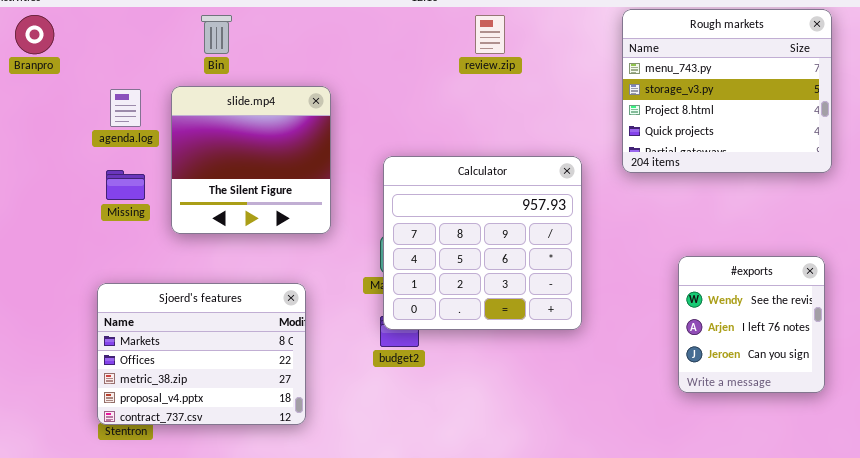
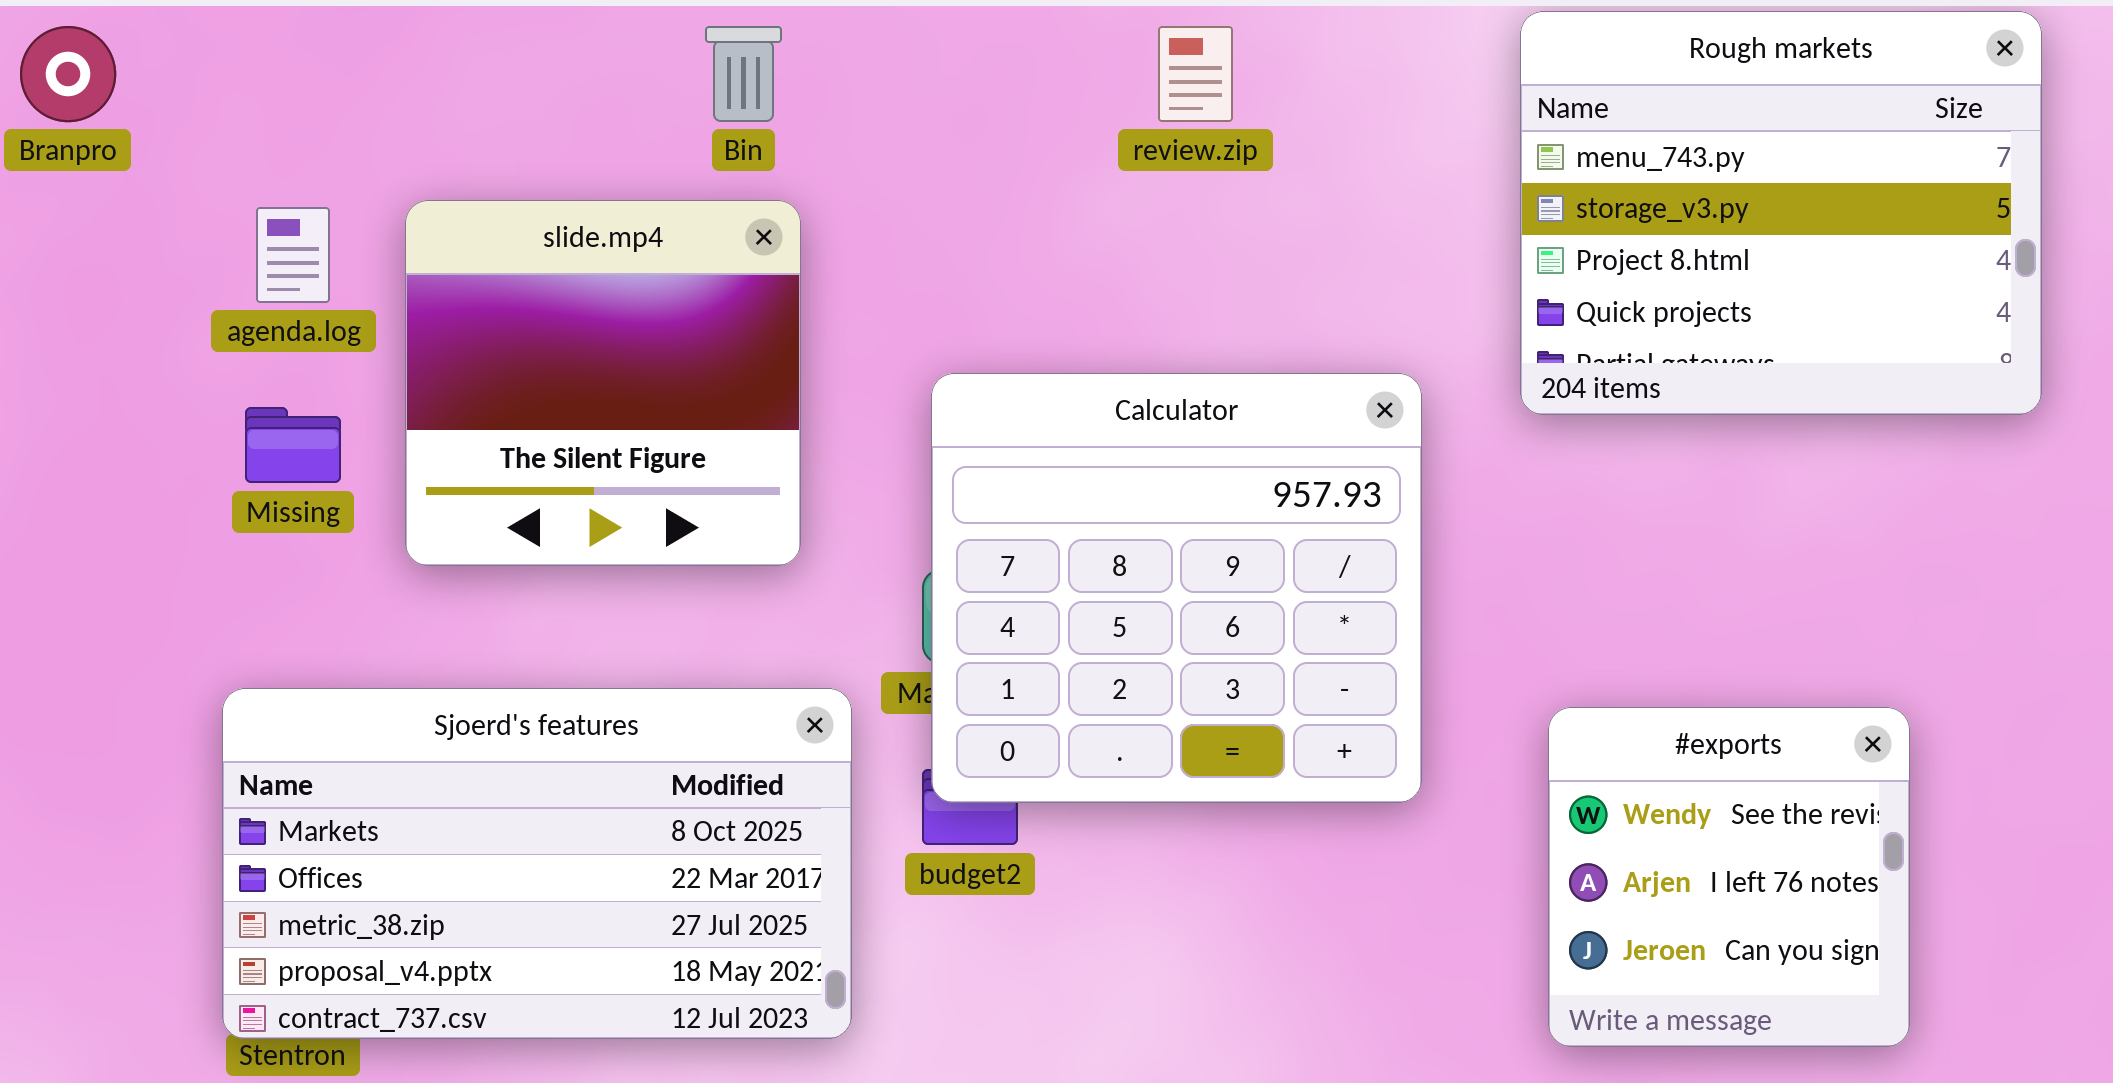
Bin: [201,15,232,54] -> [705,26,782,122], moved
#exports: [678,256,825,393] -> [1548,707,1910,1047], moved
Sjoerd's features: [97,283,306,425] -> [222,688,852,1039], resized

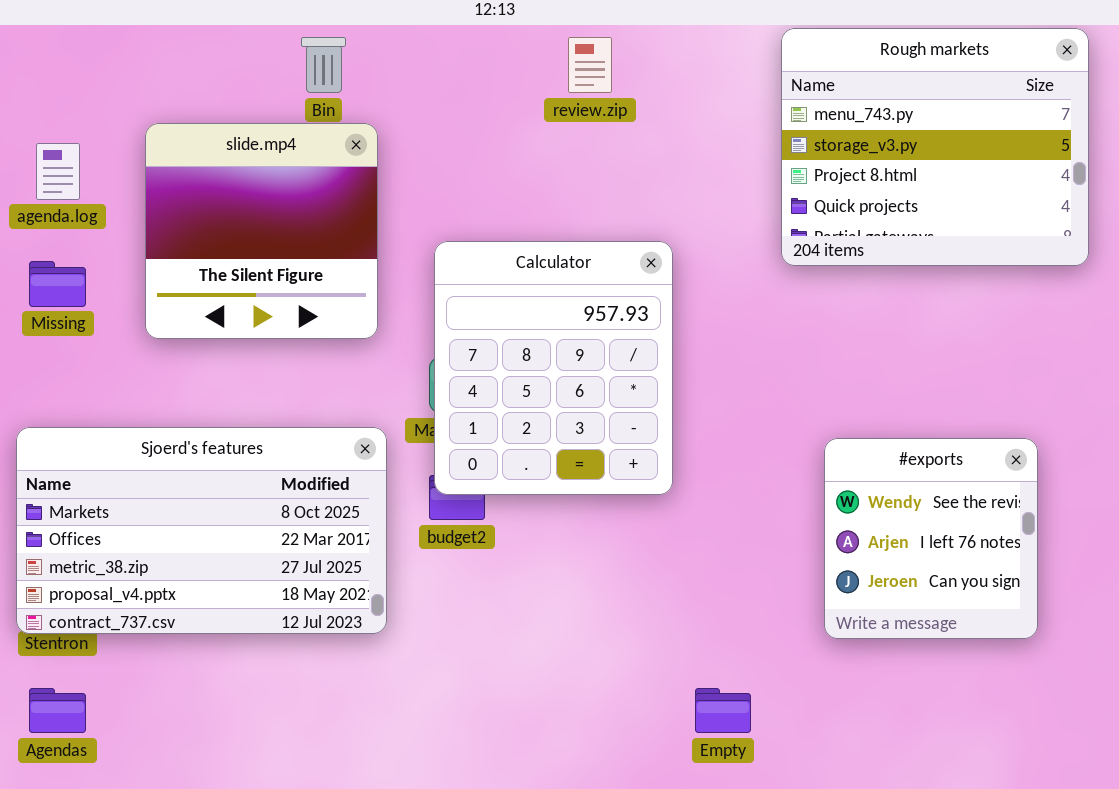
slide.mp4: [405,200,801,566] -> [145,123,378,339], moved
Calculator: [931,373,1422,803] -> [434,241,673,495], resized
#exports: [1548,707,1910,1047] -> [824,438,1038,639], moved

